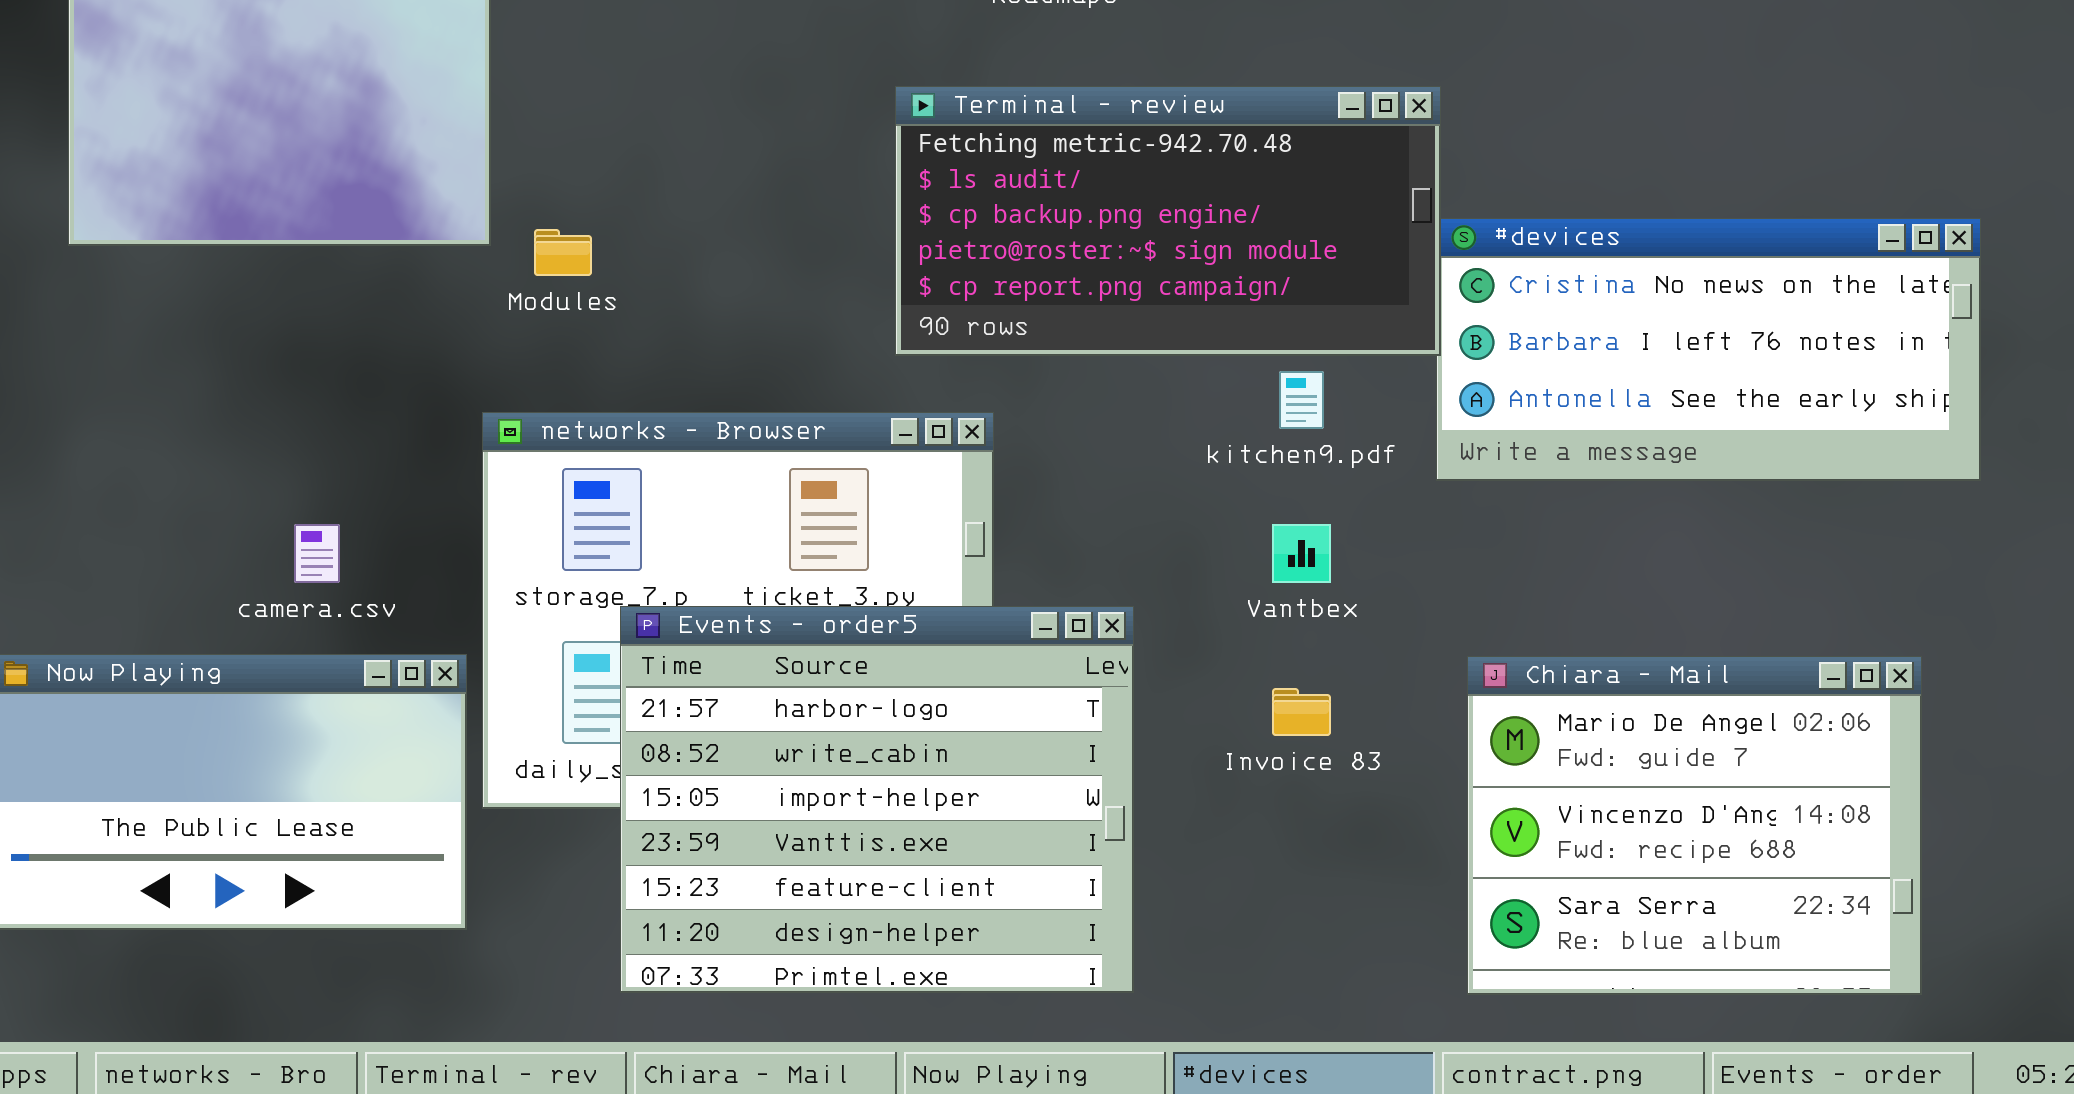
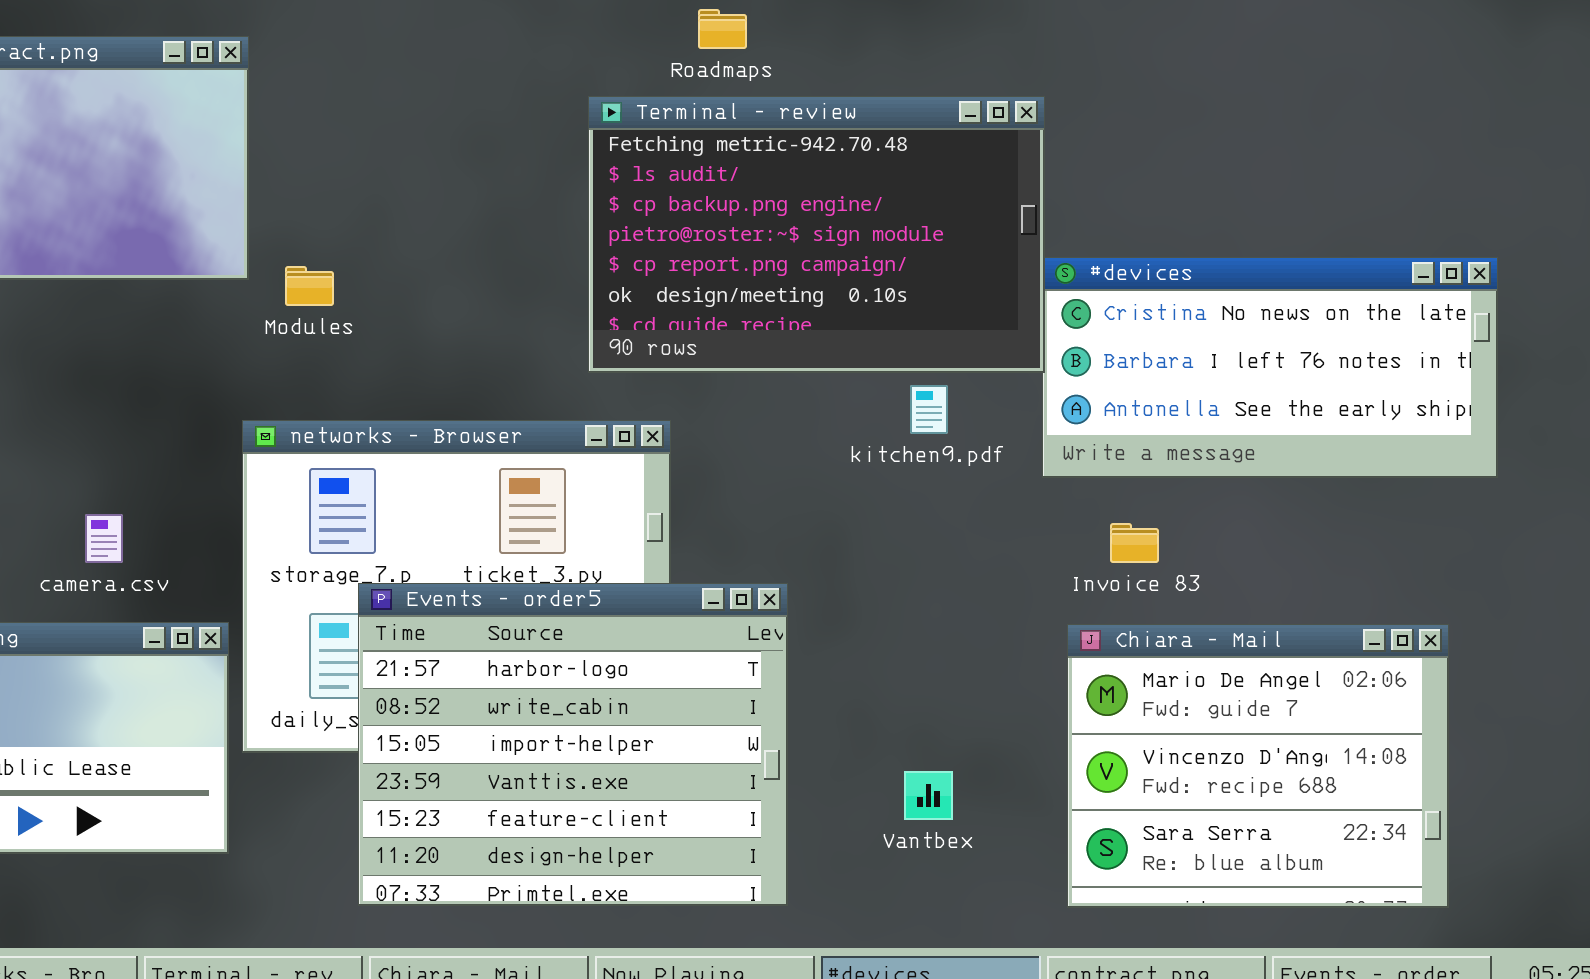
Terminal - review: [895,86,1441,356] -> [588,96,1045,373], resized
Vantbex: [1272,524,1331,583] -> [904,771,953,820], moved
Invoice 83: [1272,688,1331,736] -> [1110,523,1159,563], moved

